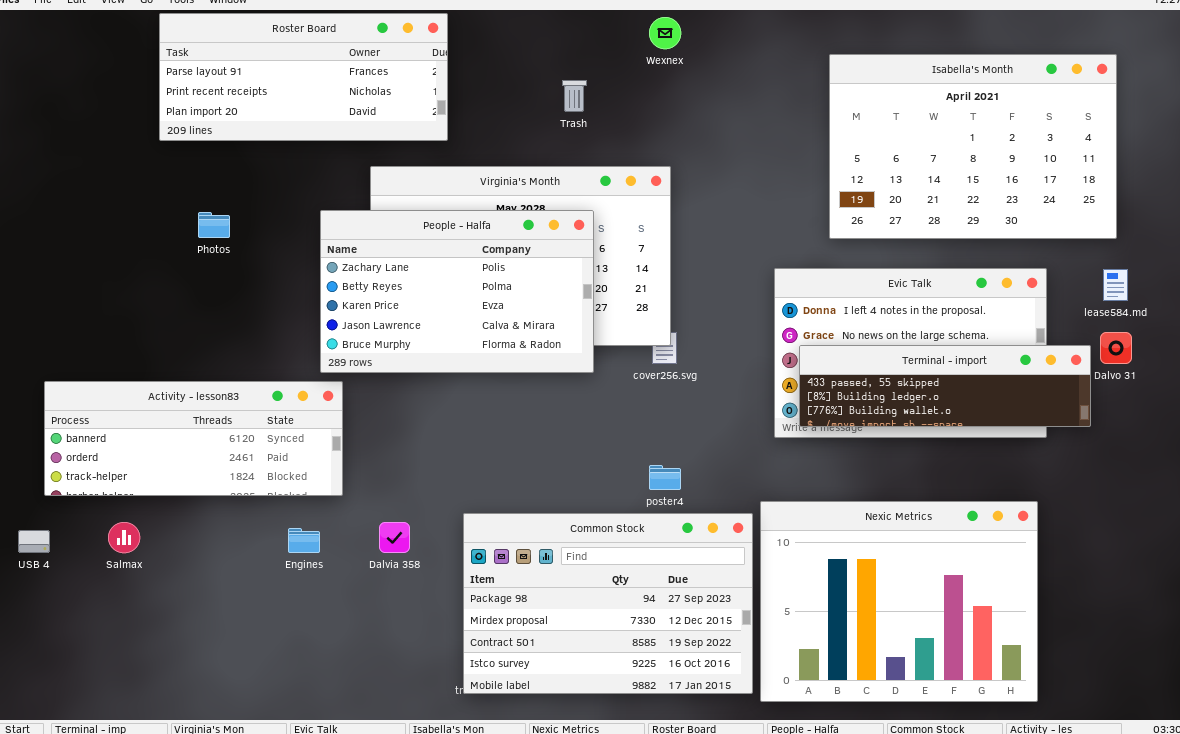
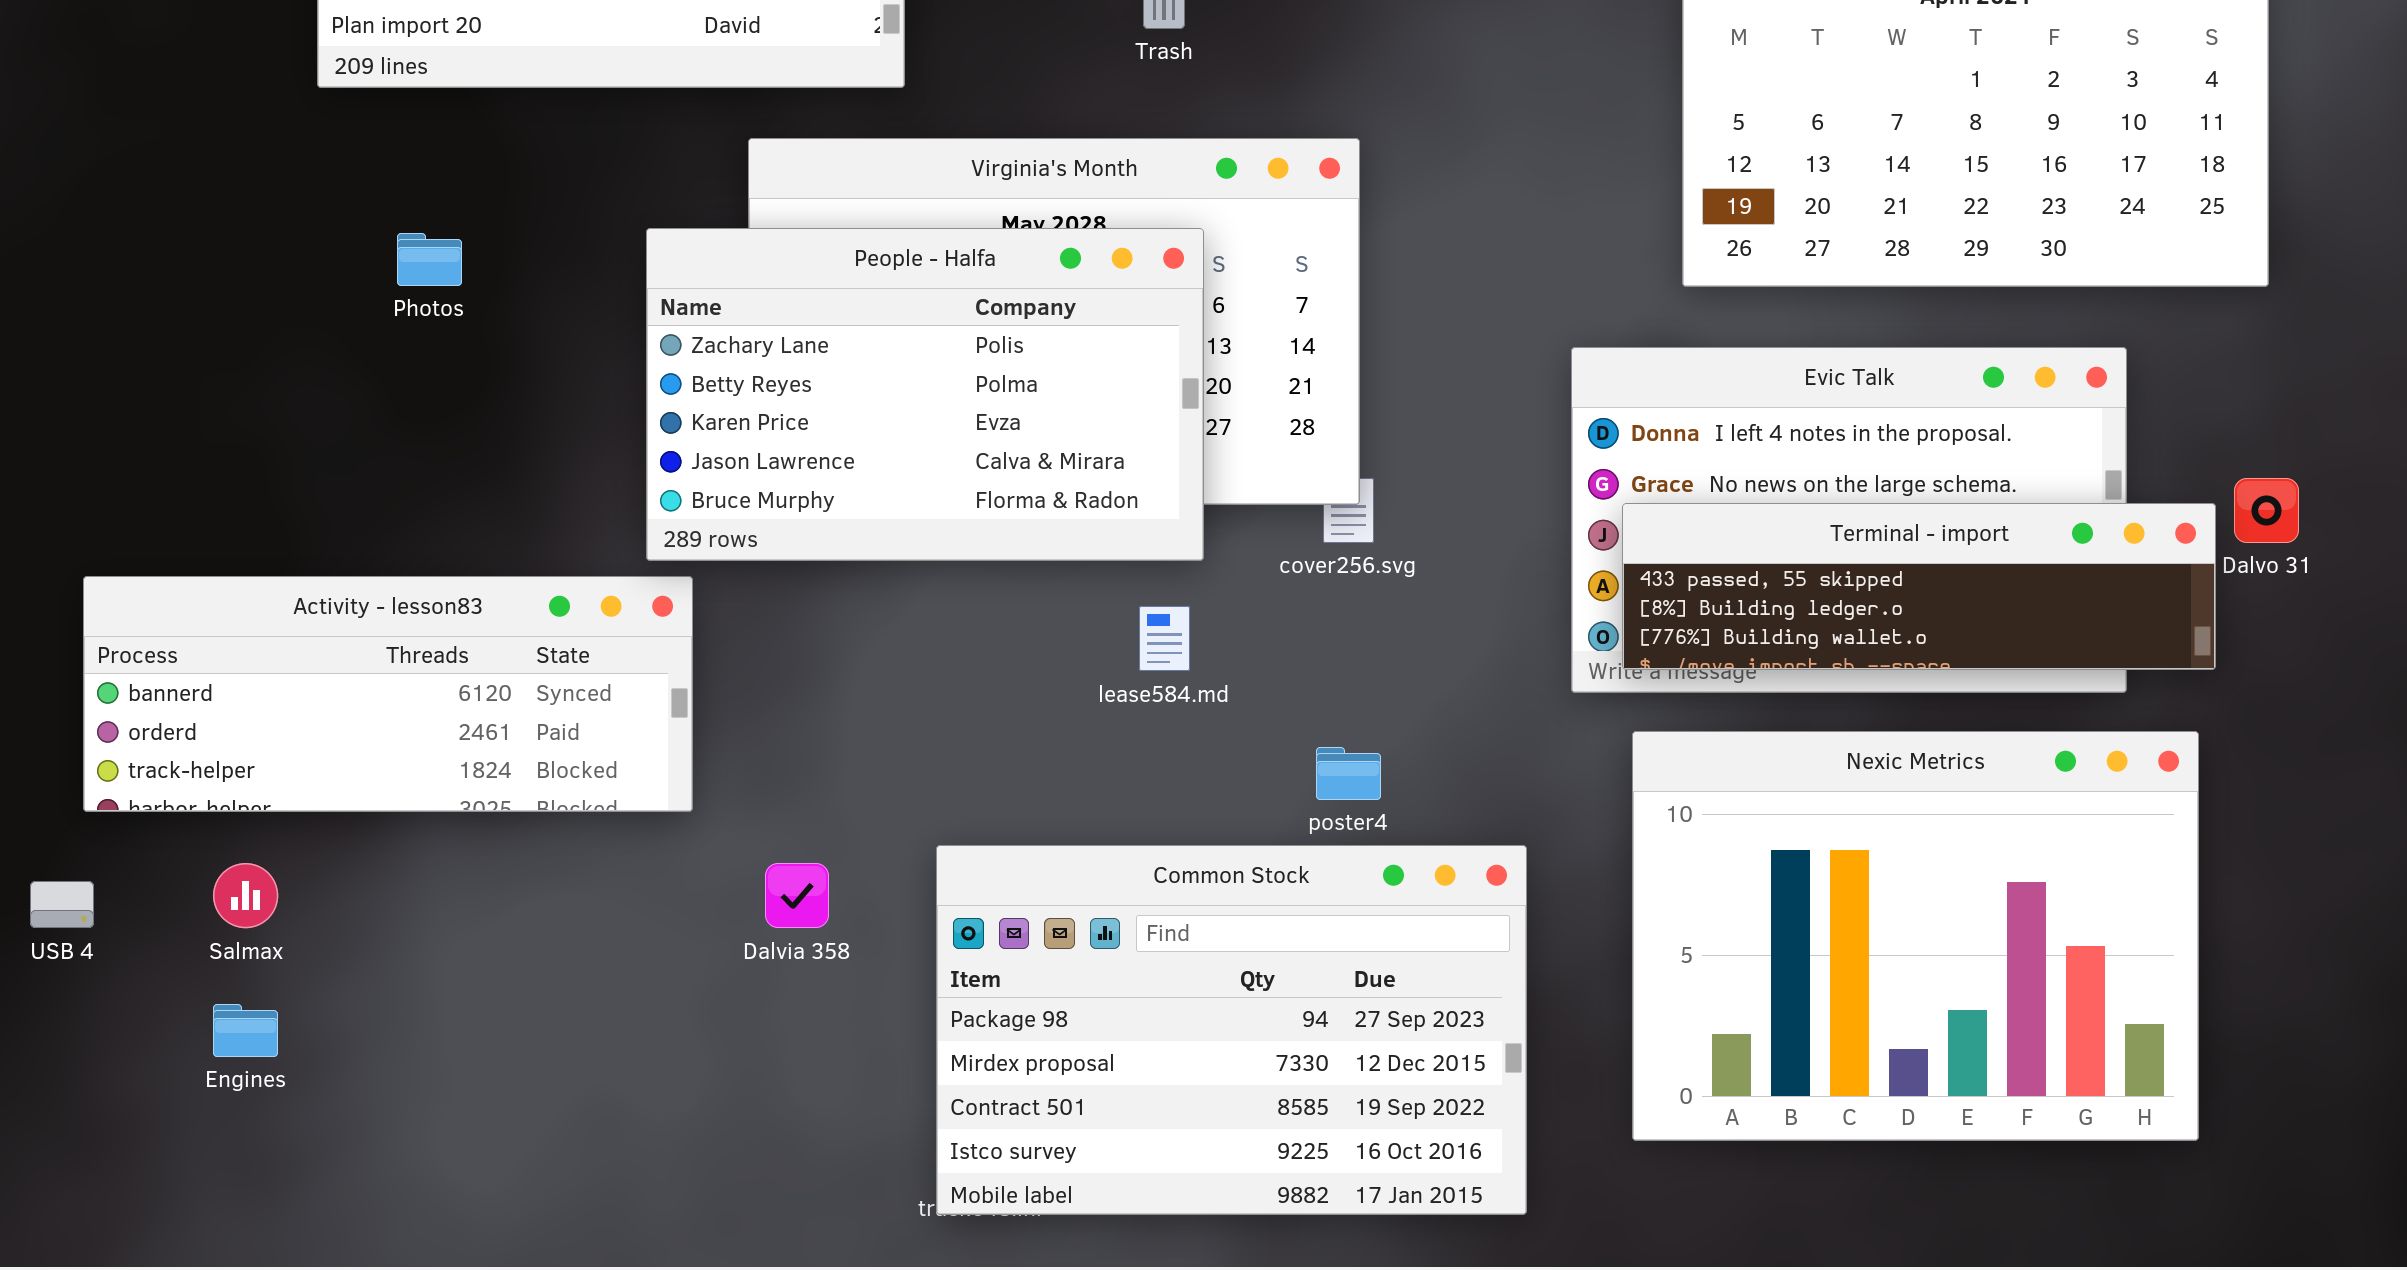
lease584.md: [1103,269,1128,301] -> [1139,606,1190,671], moved
Nexic Metrics: [760,501,1038,702] -> [1632,731,2199,1141], moved
Engines: [288,528,320,553] -> [213,1004,278,1057], moved

